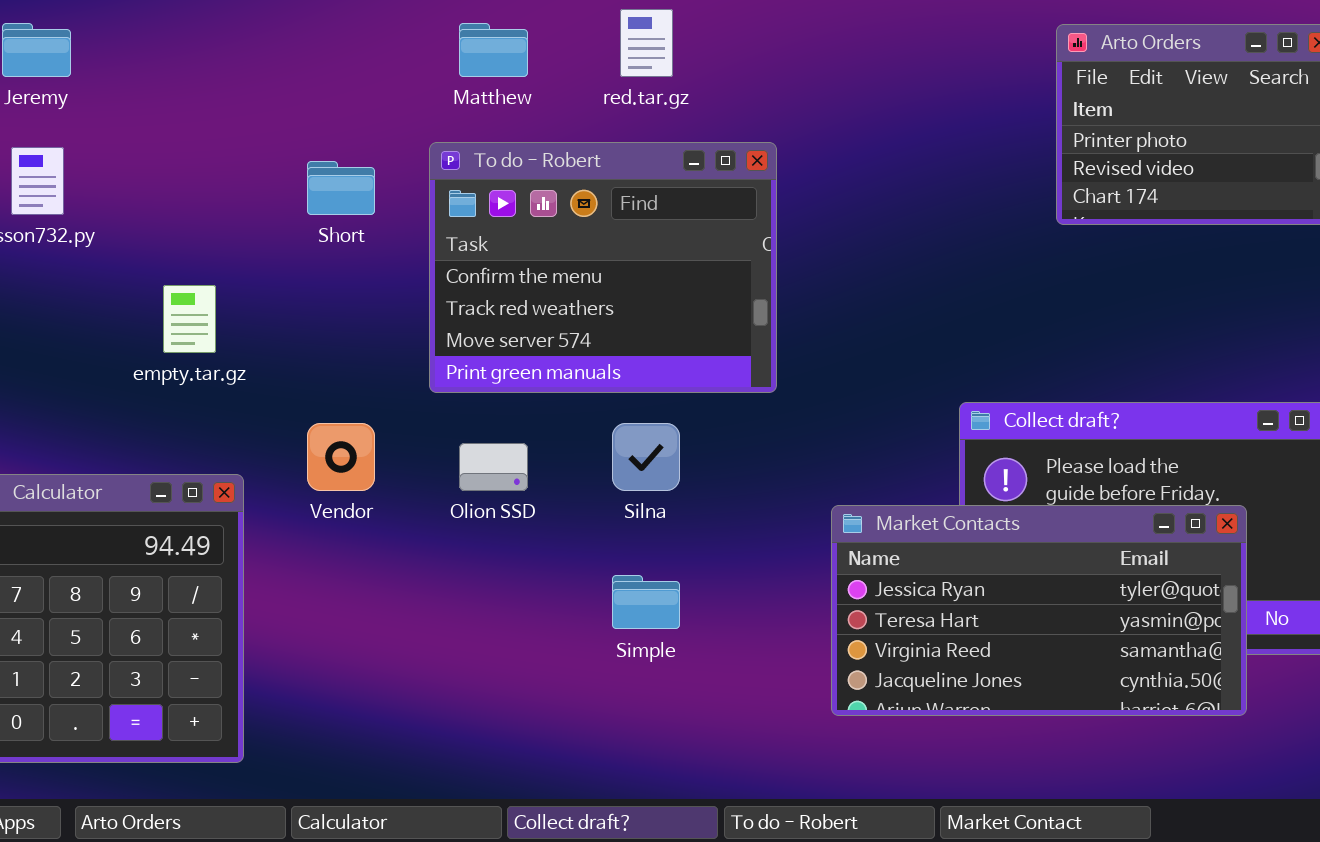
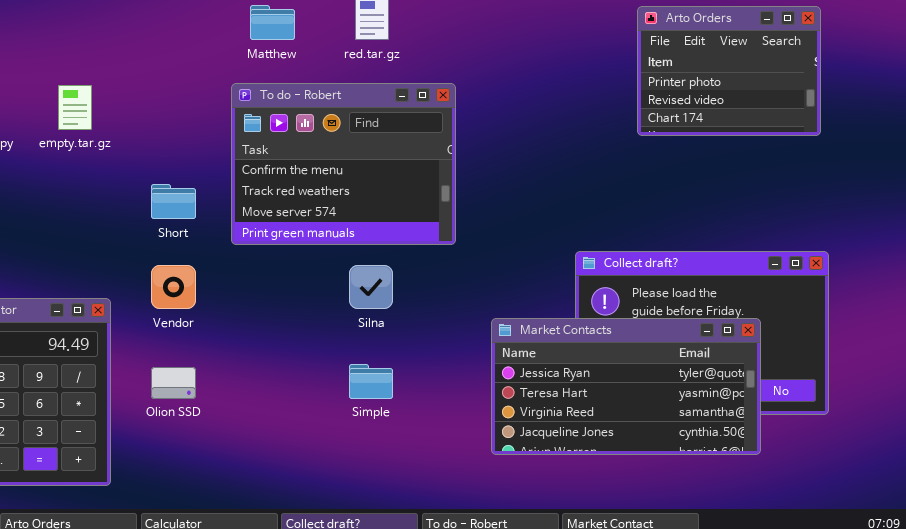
Short: [307,161,375,215] -> [151,184,196,219], moved
empty.tar.gz: [163,285,216,353] -> [58,85,92,130], moved
Olion SSD: [459,443,528,491] -> [151,367,196,399], moved

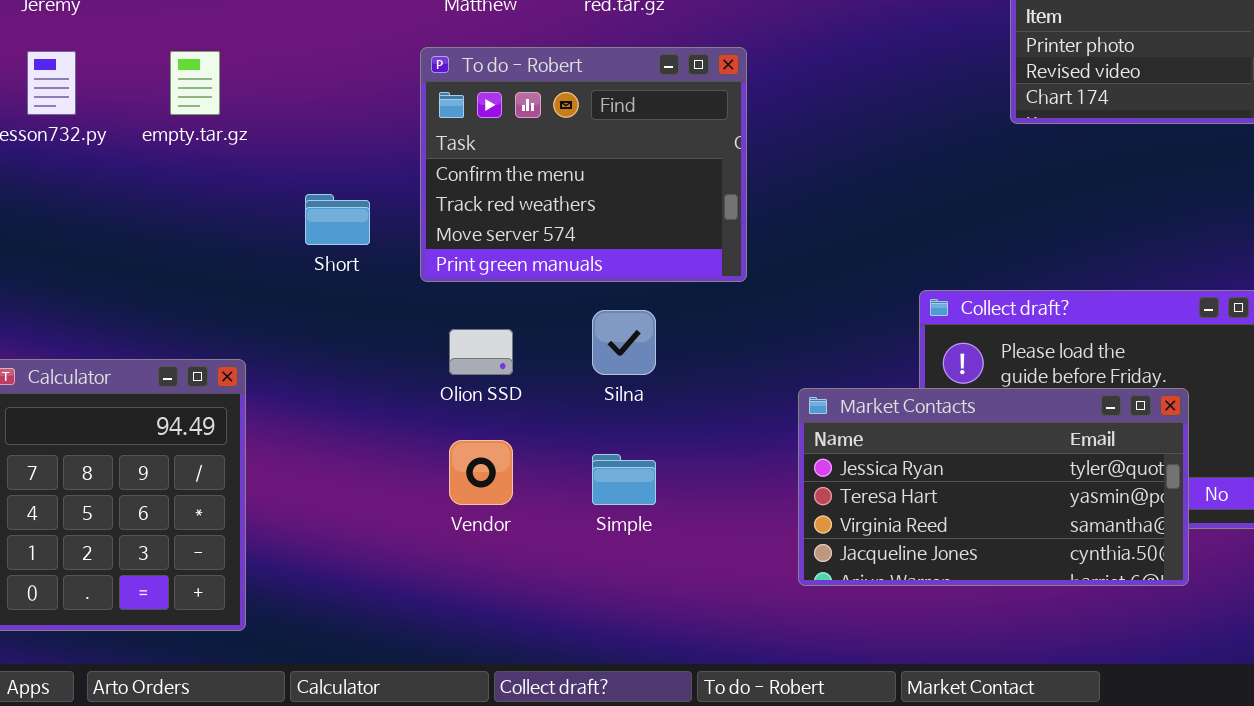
Vendor: [151,265,196,309] -> [449,440,513,505], moved
Olion SSD: [151,367,196,399] -> [449,329,513,375], moved

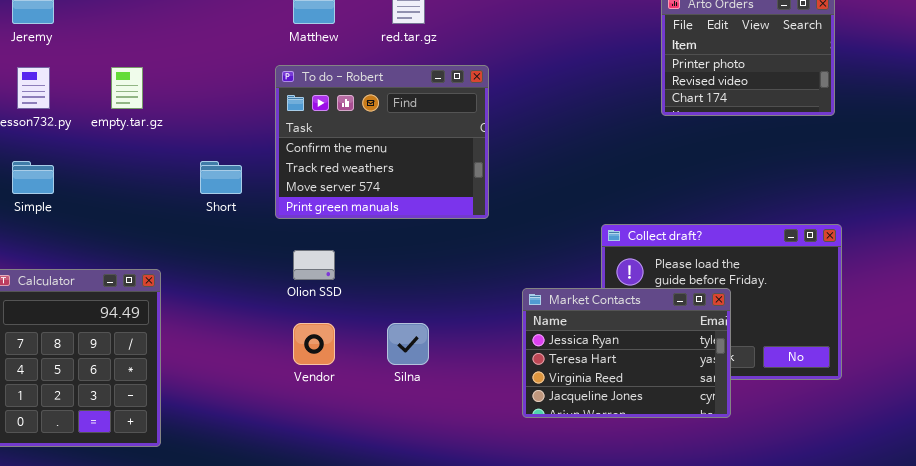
Silna: [592,310,656,375] -> [387,323,429,365], moved
Market Contacts: [798,388,1189,586] -> [522,288,731,418], resized
Simple: [592,454,656,505] -> [12,161,54,194], moved

